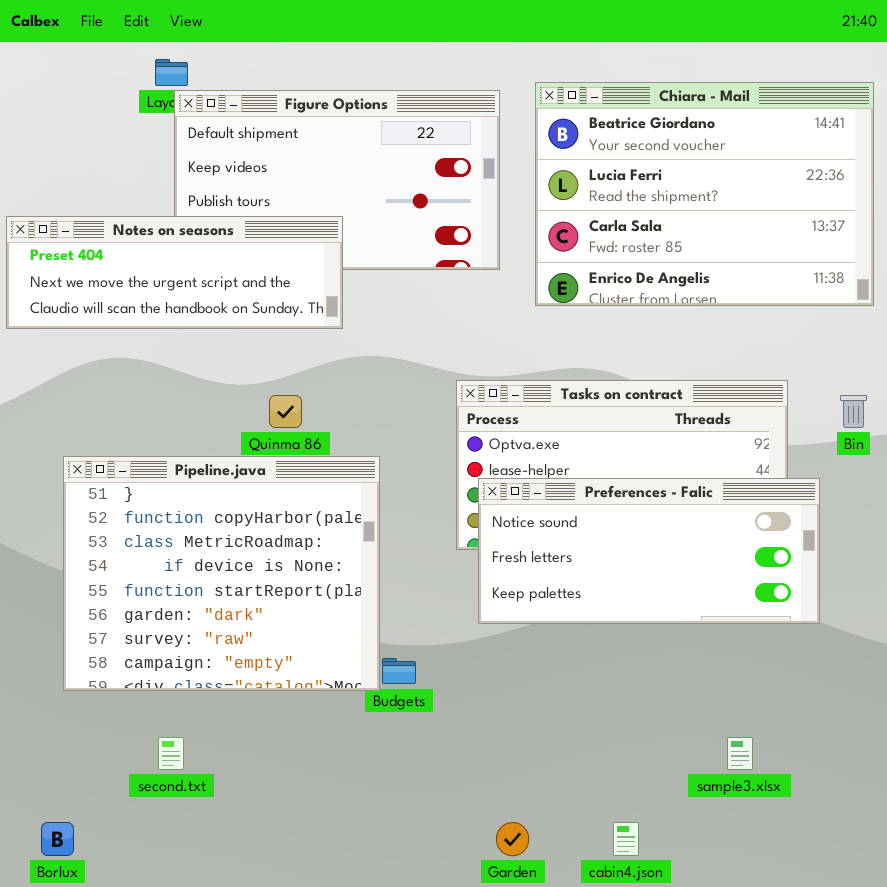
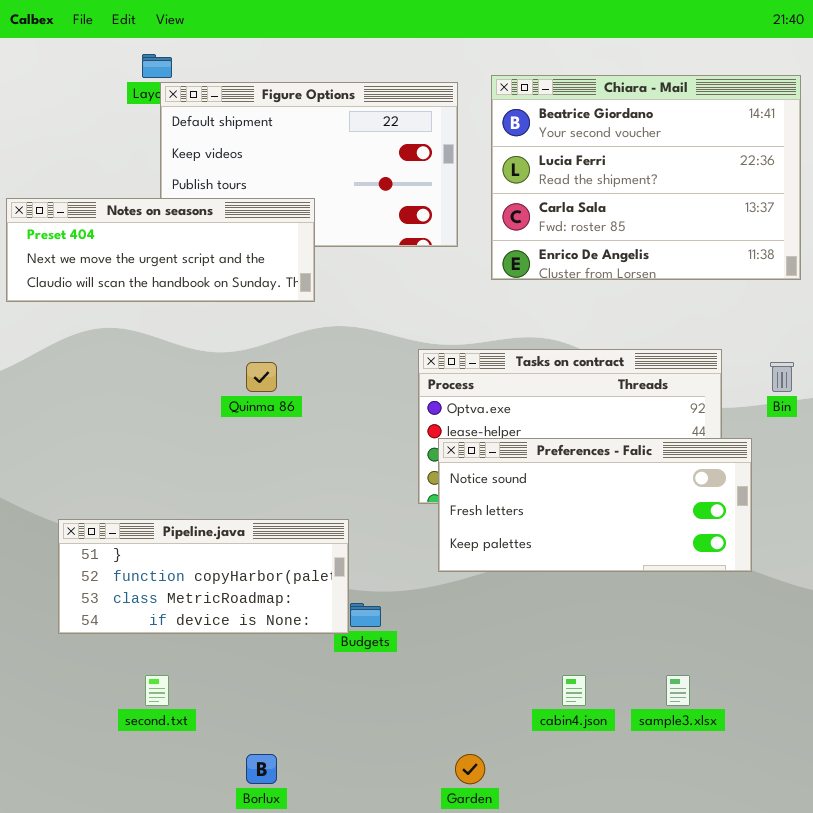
Pipeline.java: [63,456,380,691] -> [58,519,349,634], resized
Borlux: [41,822,74,856] -> [246,754,277,784], moved
cabin4.json: [613,822,639,856] -> [562,675,586,706], moved

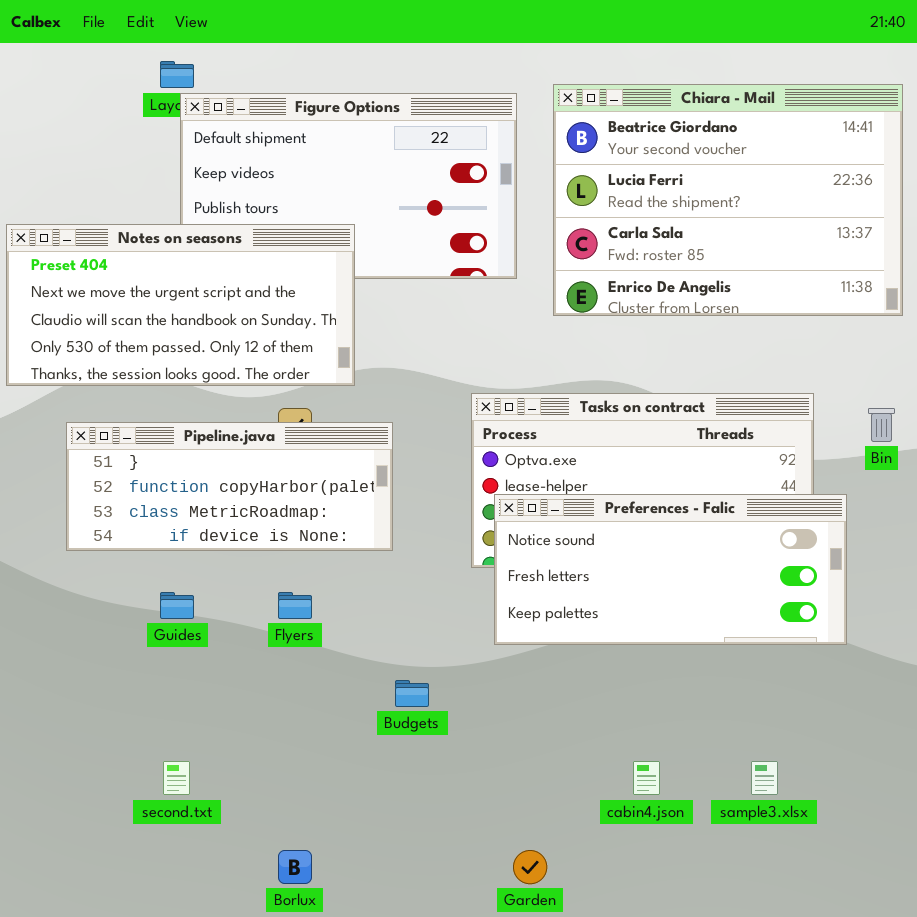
Notes on seasons: [6,198,315,302] -> [6,224,355,386], resized
Pipeline.java: [58,519,349,634] -> [66,422,393,551], moved

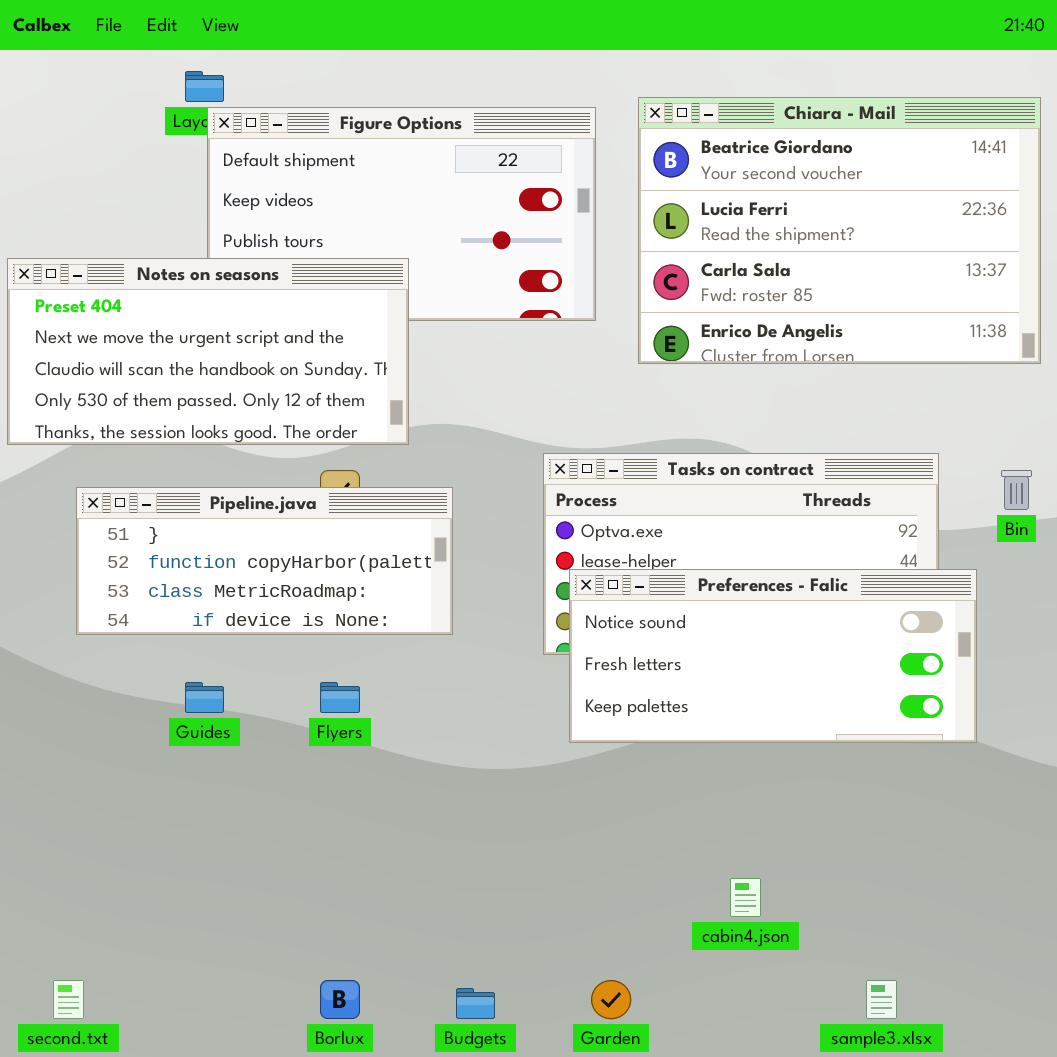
Budgets: [395,680,429,707] -> [456,988,495,1019], moved
second.txt: [163,761,190,795] -> [53,980,84,1019], moved
sample3.xlsx: [751,761,778,795] -> [866,980,897,1019], moved

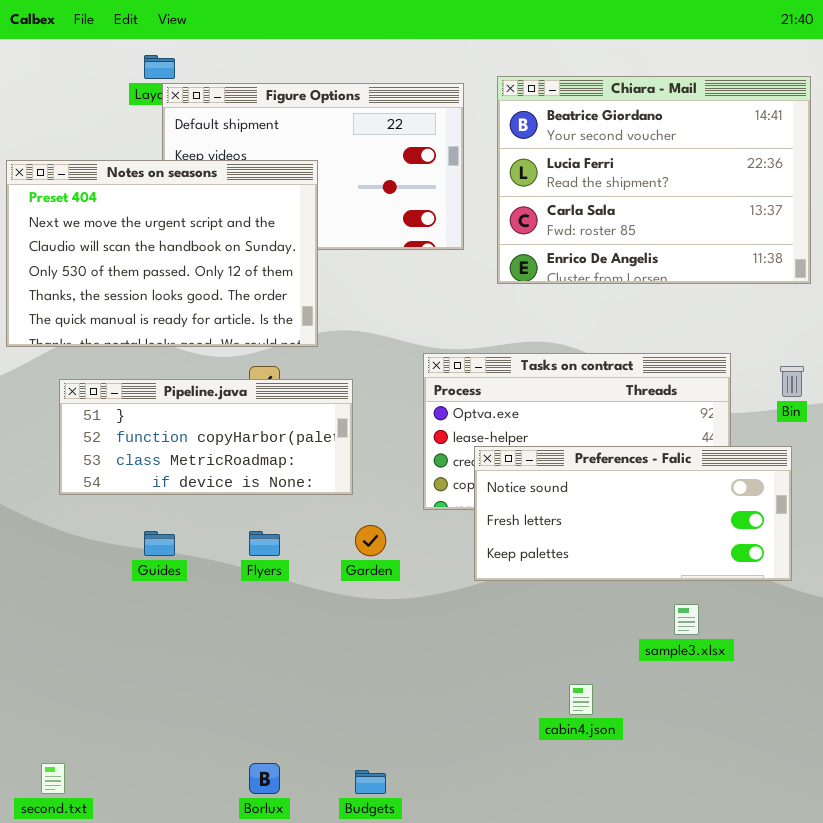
Notes on seasons: [7,258,409,445] -> [6,160,318,347], resized
Preferences - Falic: [569,569,977,743] -> [474,446,792,581], moved
Garden: [591,980,631,1019] -> [355,525,386,556], moved
sample3.xlsx: [866,980,897,1019] -> [674,604,699,635], moved

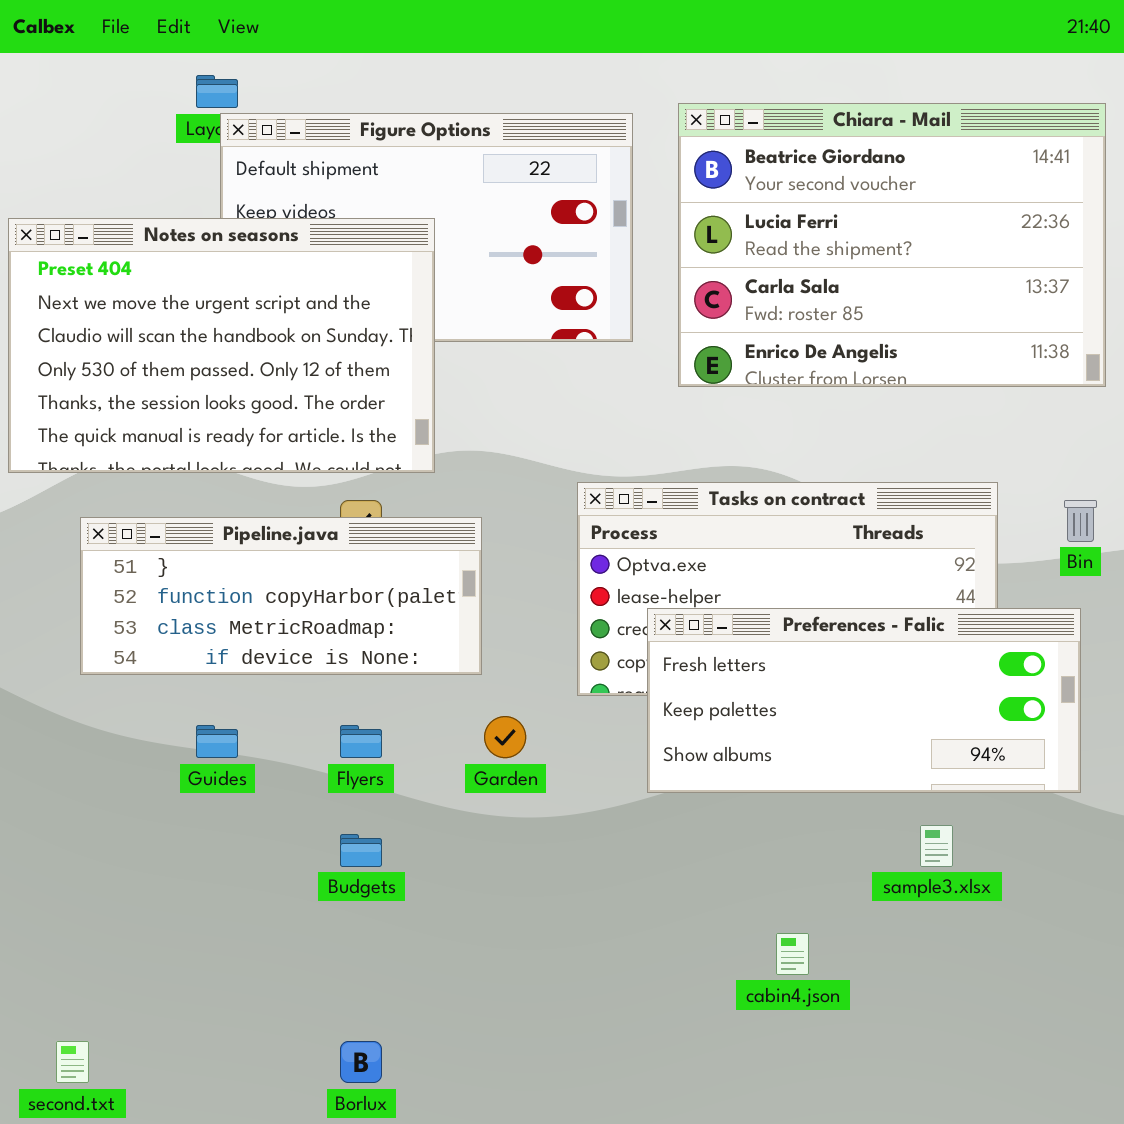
Preferences - Falic: [474,446,792,581] -> [647,608,1081,793], scrolled down 1 row
Budgets: [355,770,386,794] -> [340,834,382,867], moved

